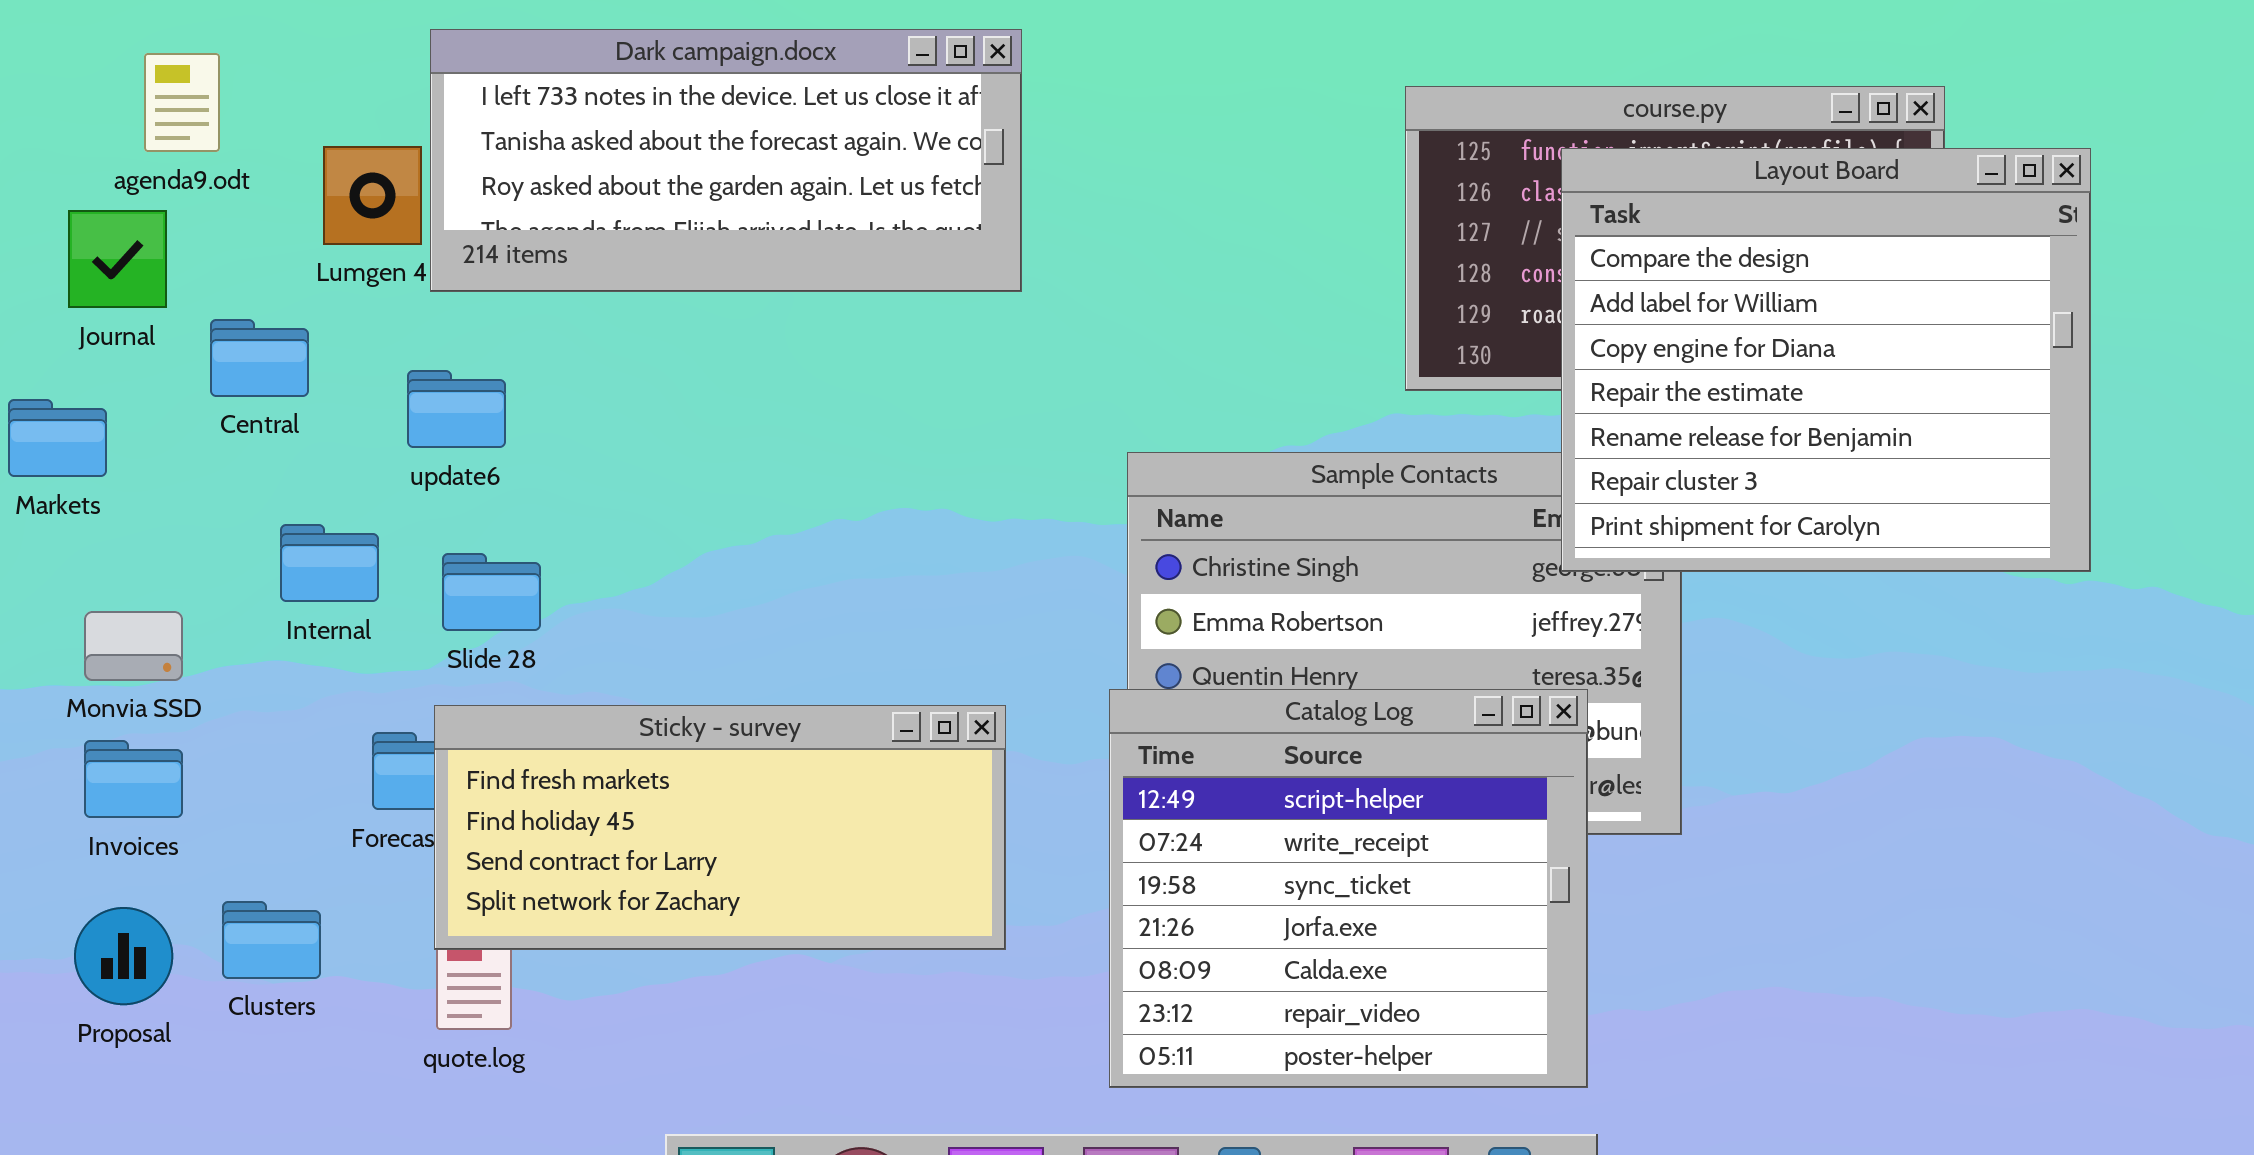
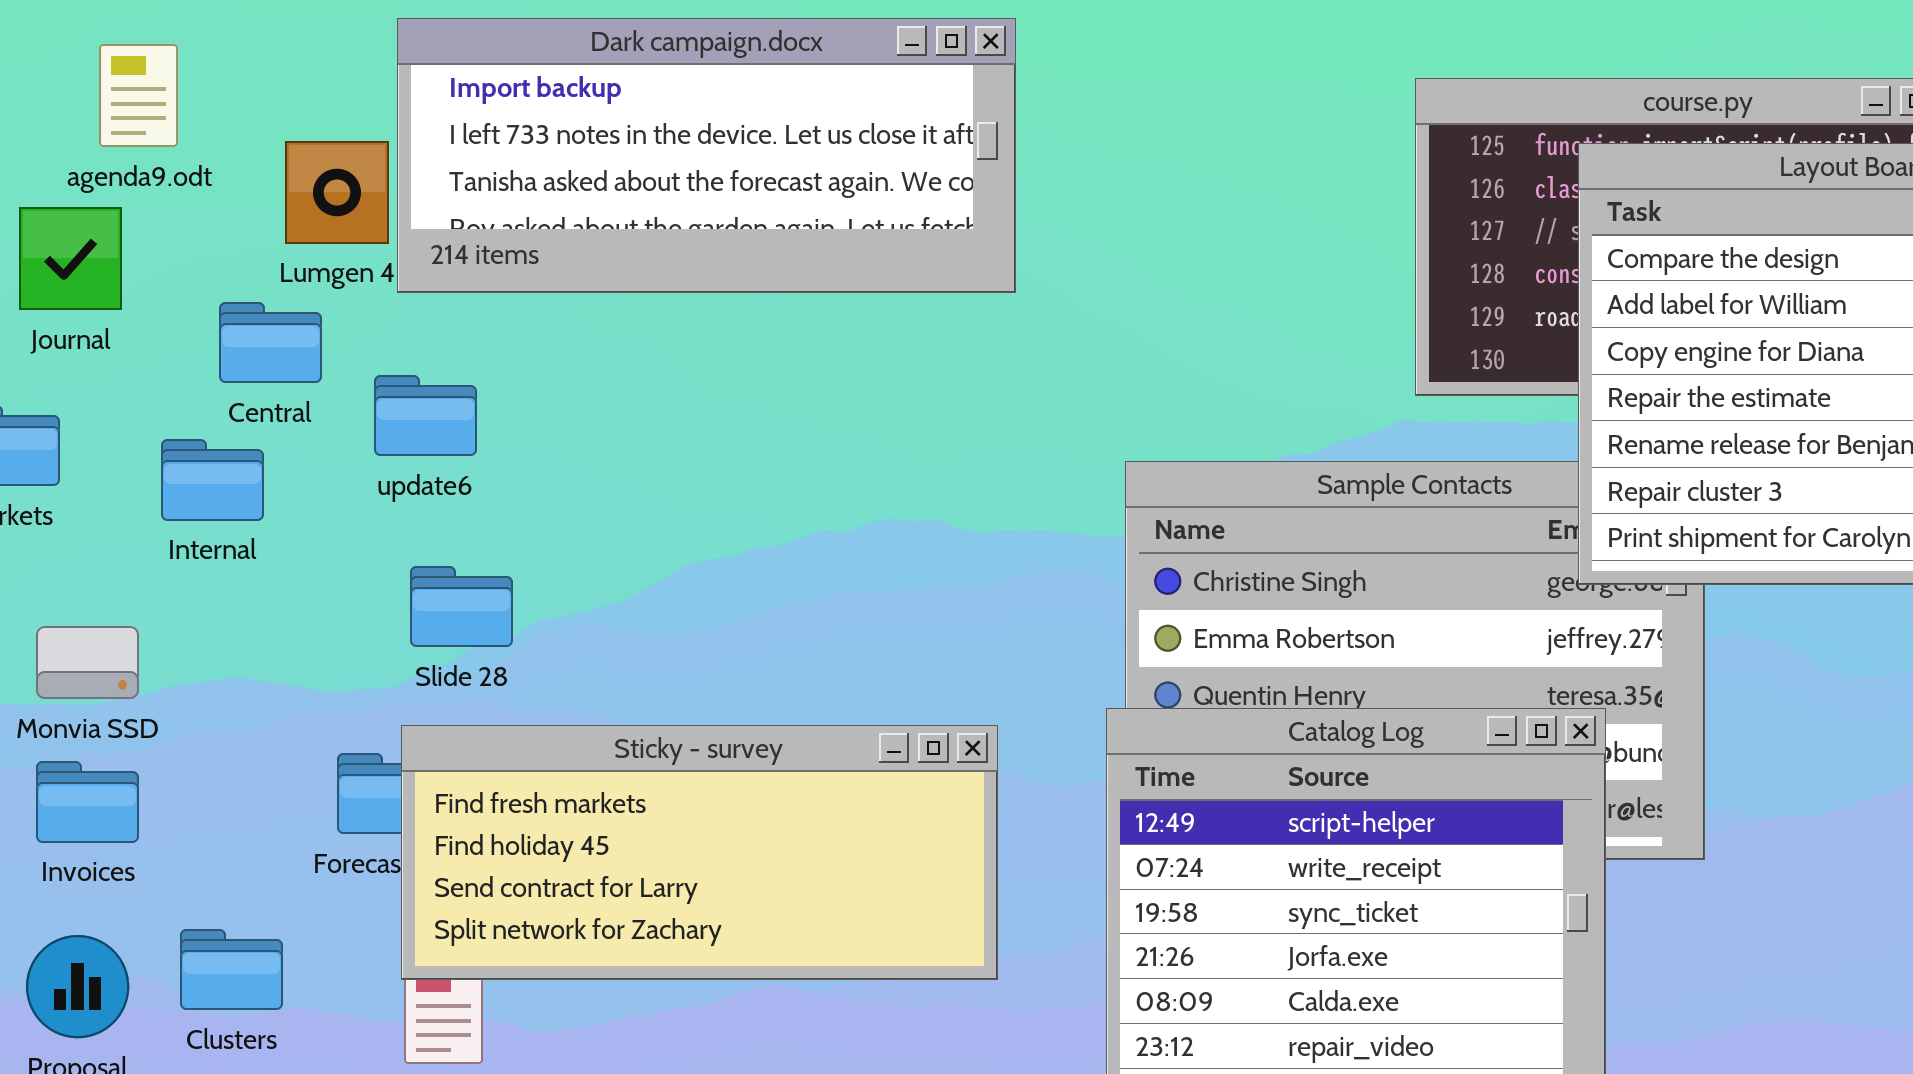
Dark campaign.docx: [430,29,1022,292] -> [397,18,1016,293], scrolled up 1 row
Central: [210,319,309,397] -> [219,302,322,383], moved
Internal: [280,524,379,602] -> [161,439,264,521], moved

